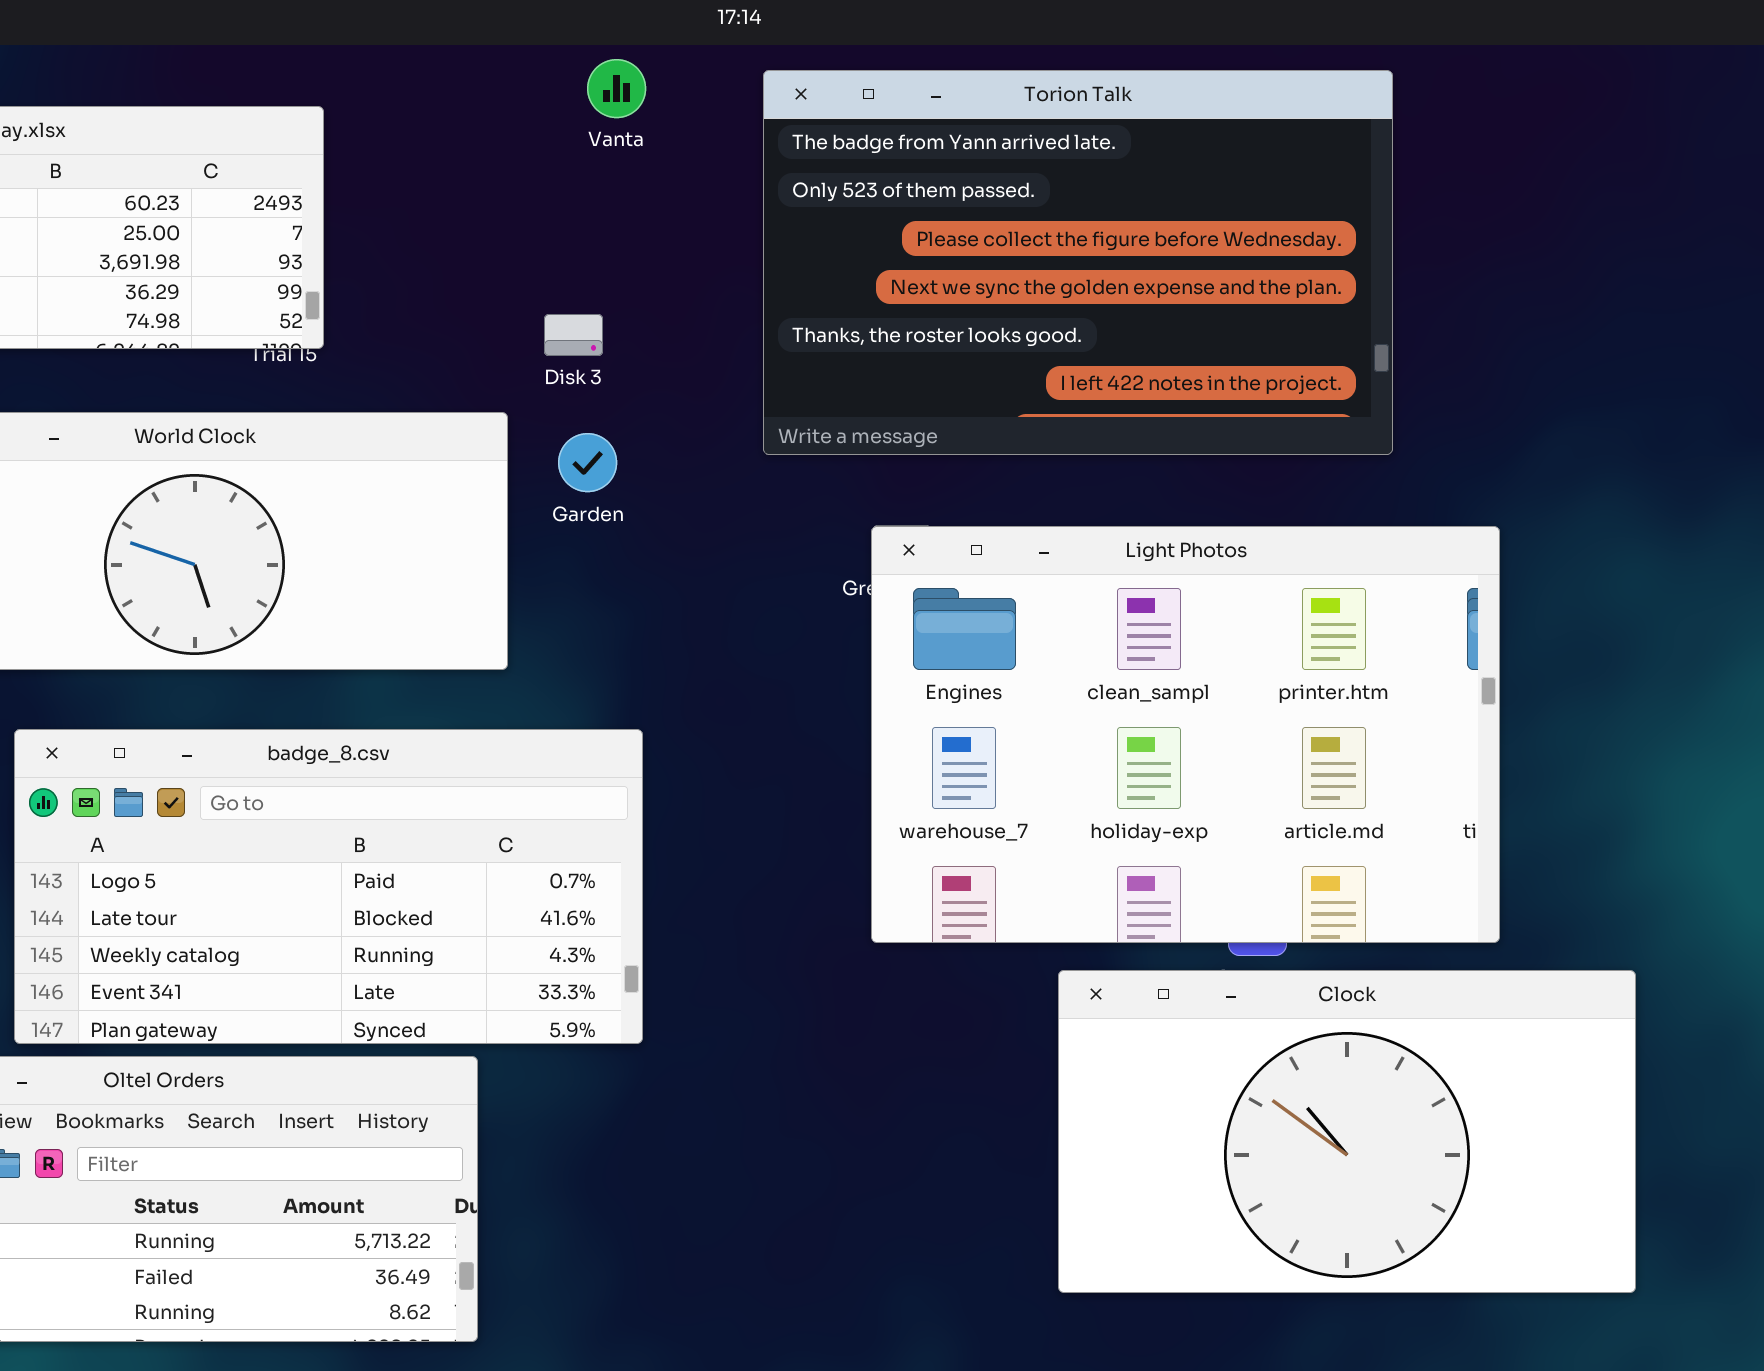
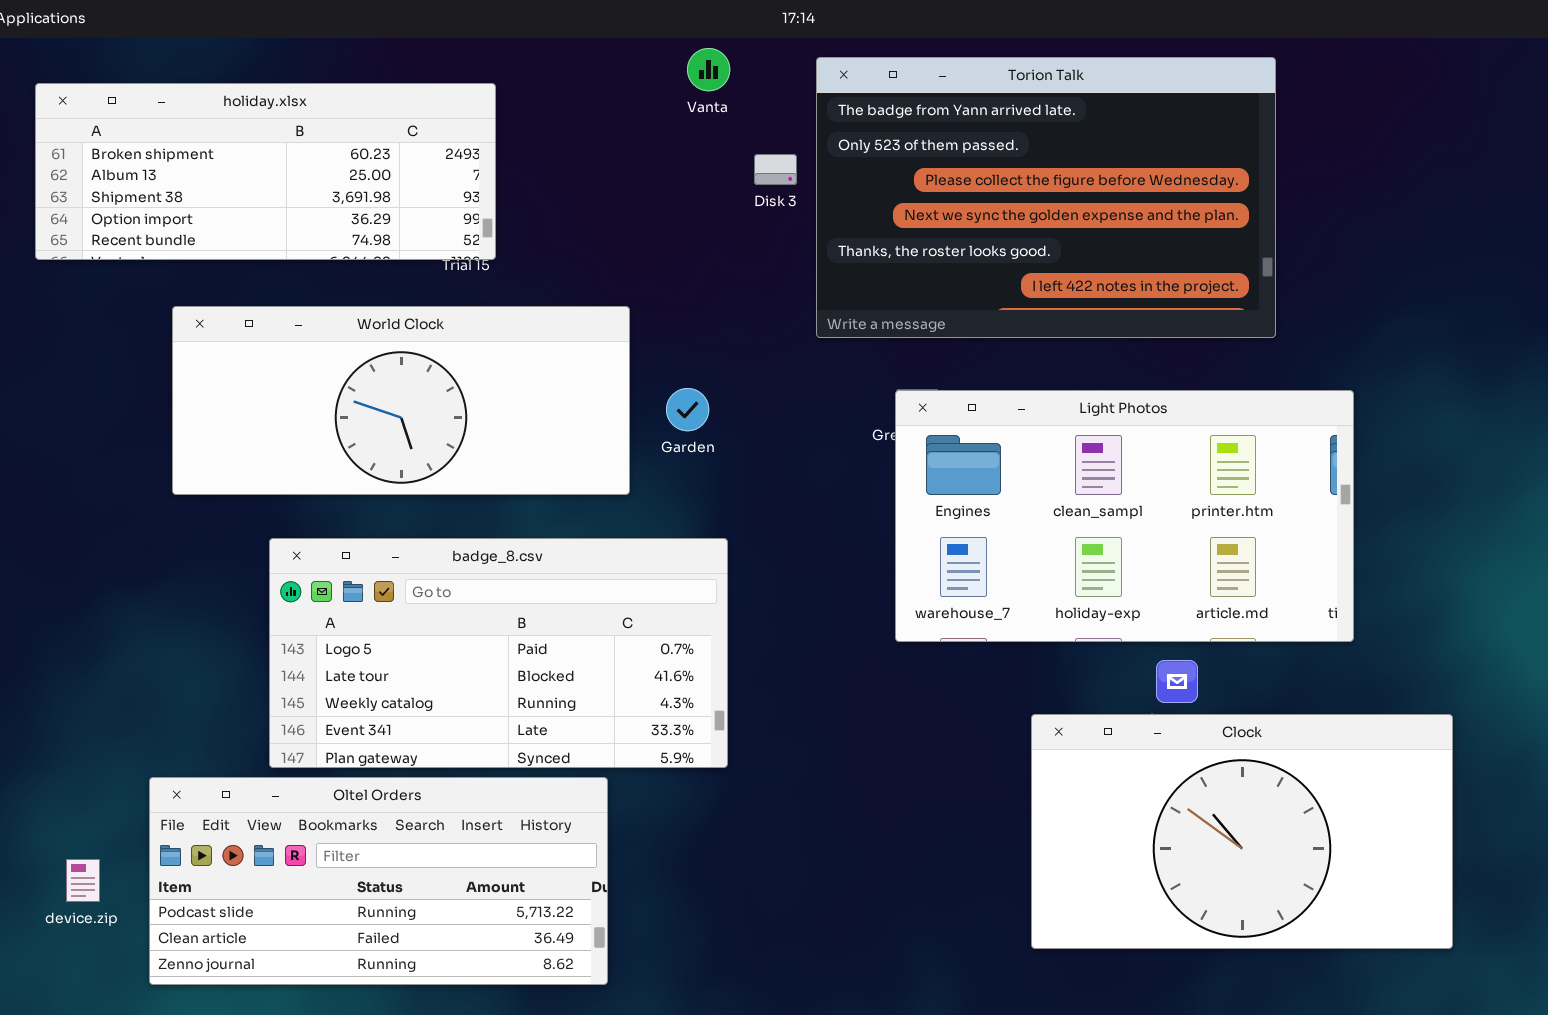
Disk 3: [544,314,603,356] -> [754,154,797,185], moved
Garden: [558,433,617,492] -> [666,388,709,431], moved
Light Photos: [871,526,1500,943] -> [895,390,1354,642], resized

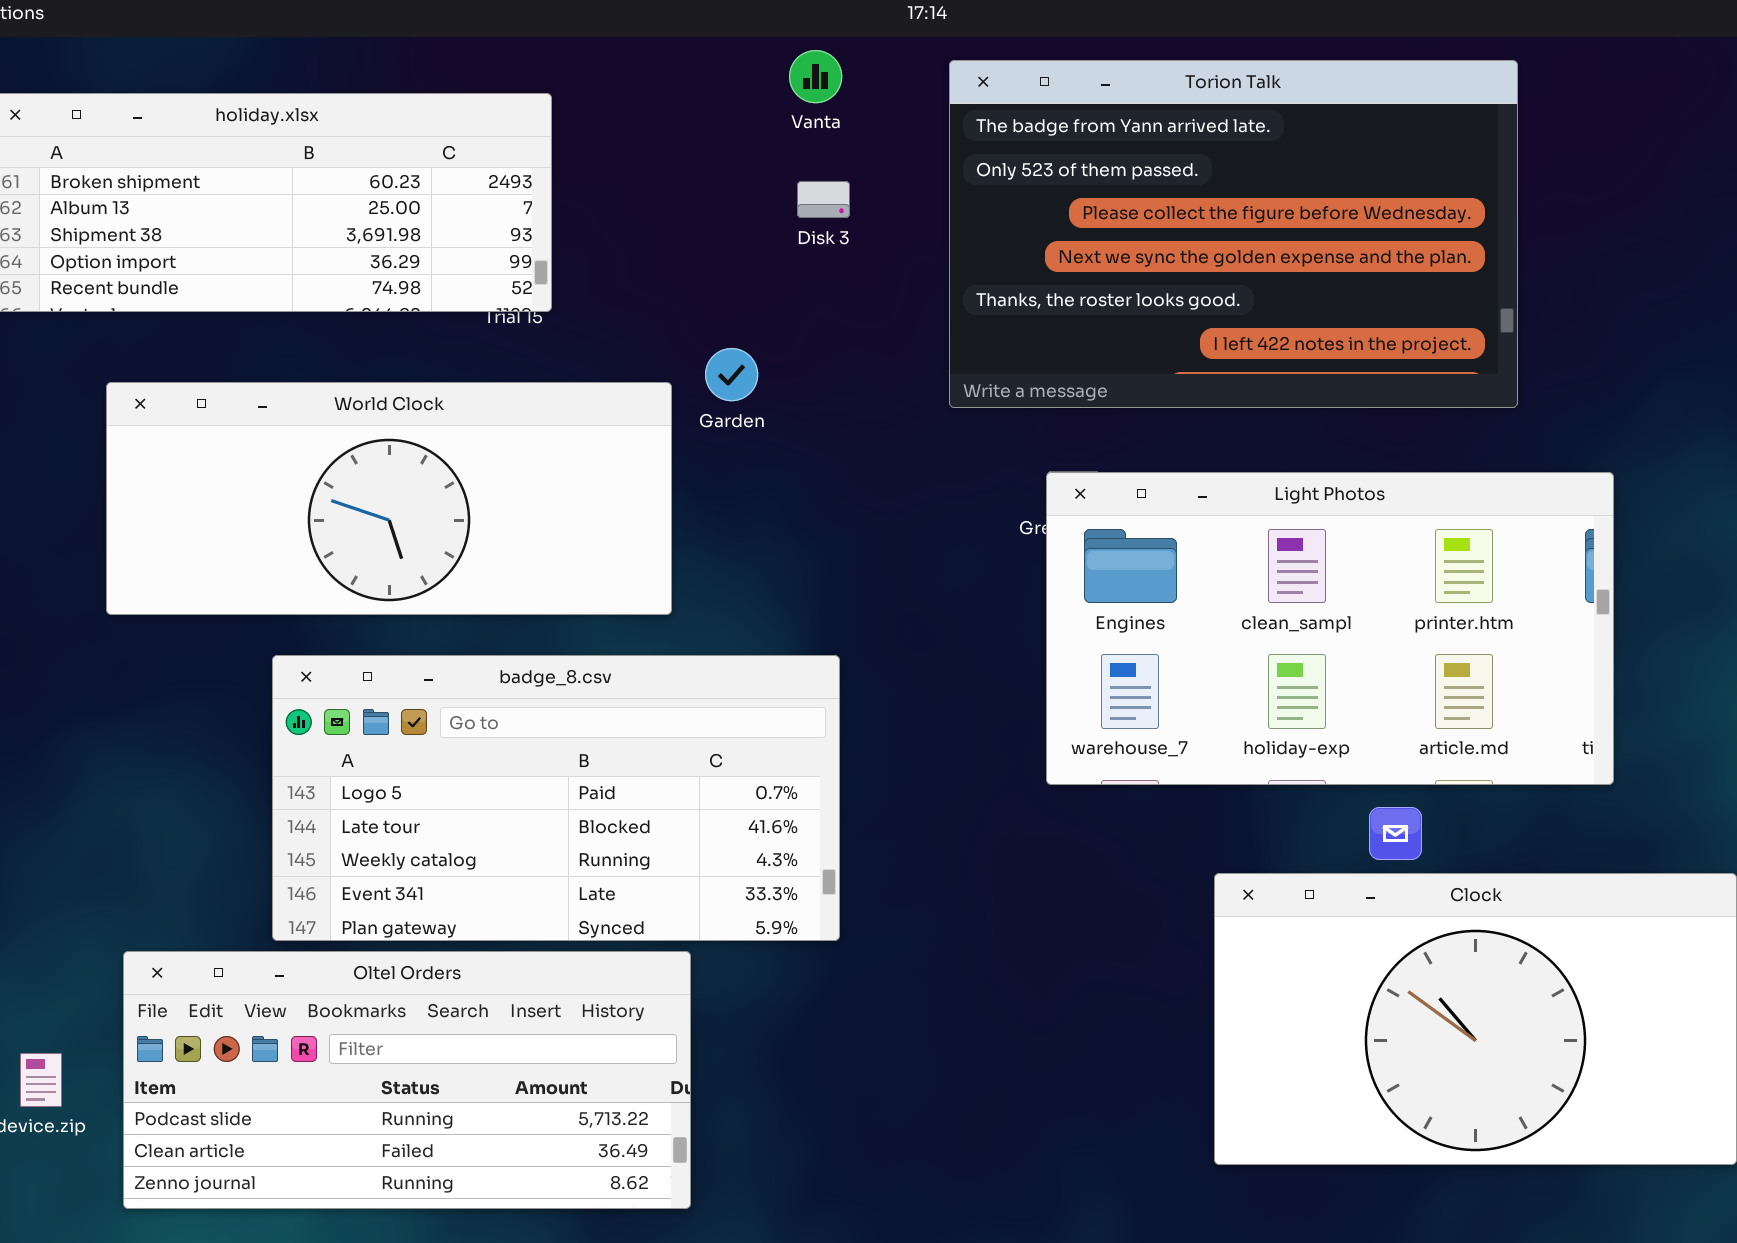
Disk 3: [754,154,797,185] -> [797,181,850,218], moved
World Clock: [172,306,630,495] -> [106,382,672,615], moved
Garden: [666,388,709,431] -> [705,348,758,401], moved

